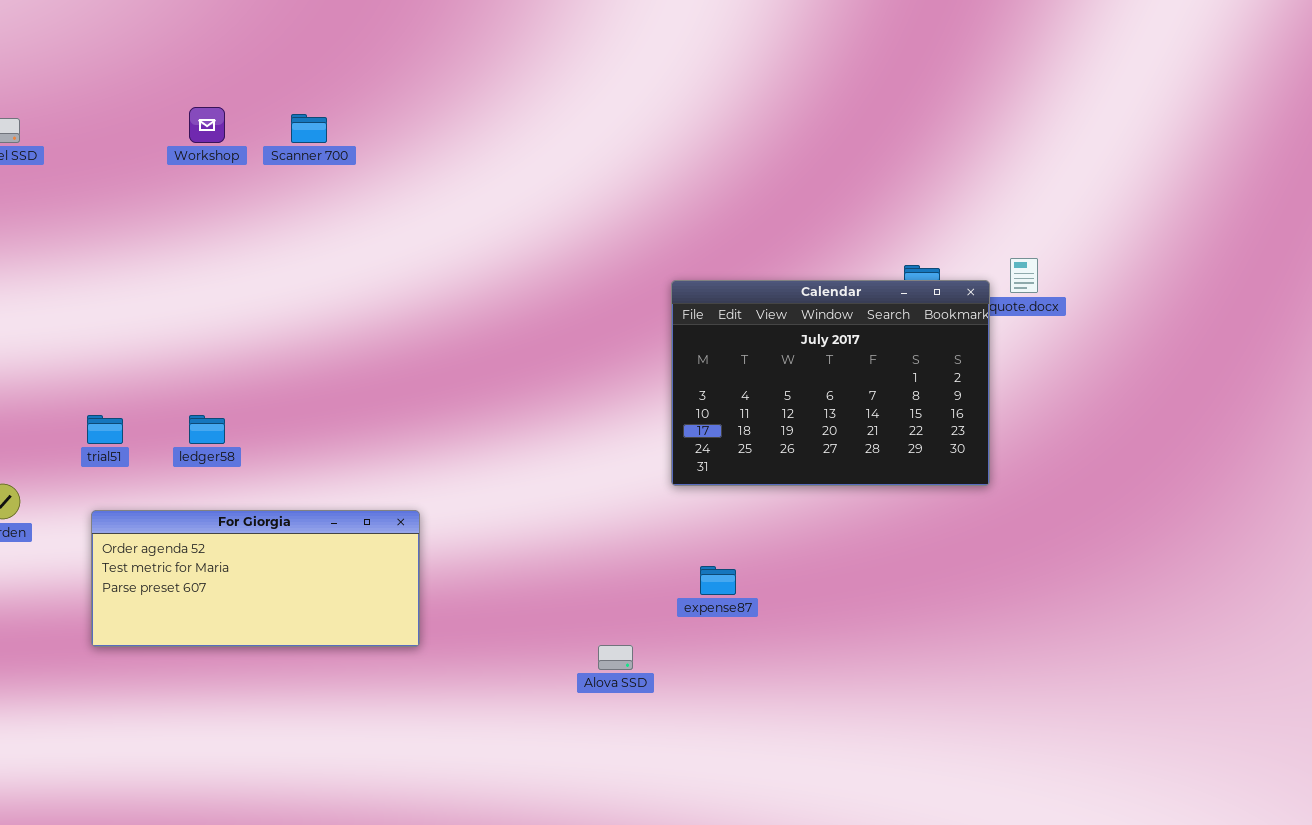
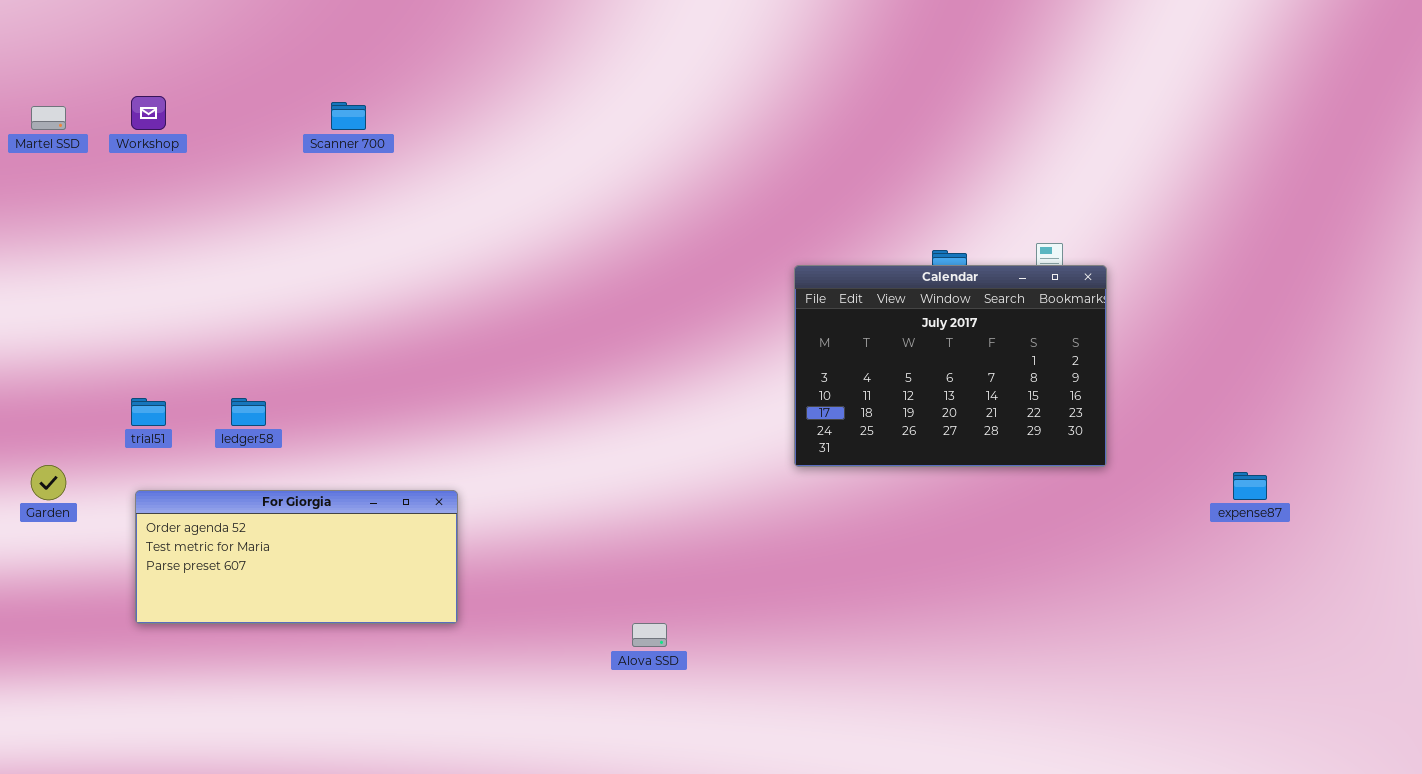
Workshop: [189,107,225,143] -> [131,96,166,130], moved
Calendar: [671,280,990,486] -> [794,265,1107,467], moved
expense87: [700,566,736,595] -> [1233,472,1267,500], moved

